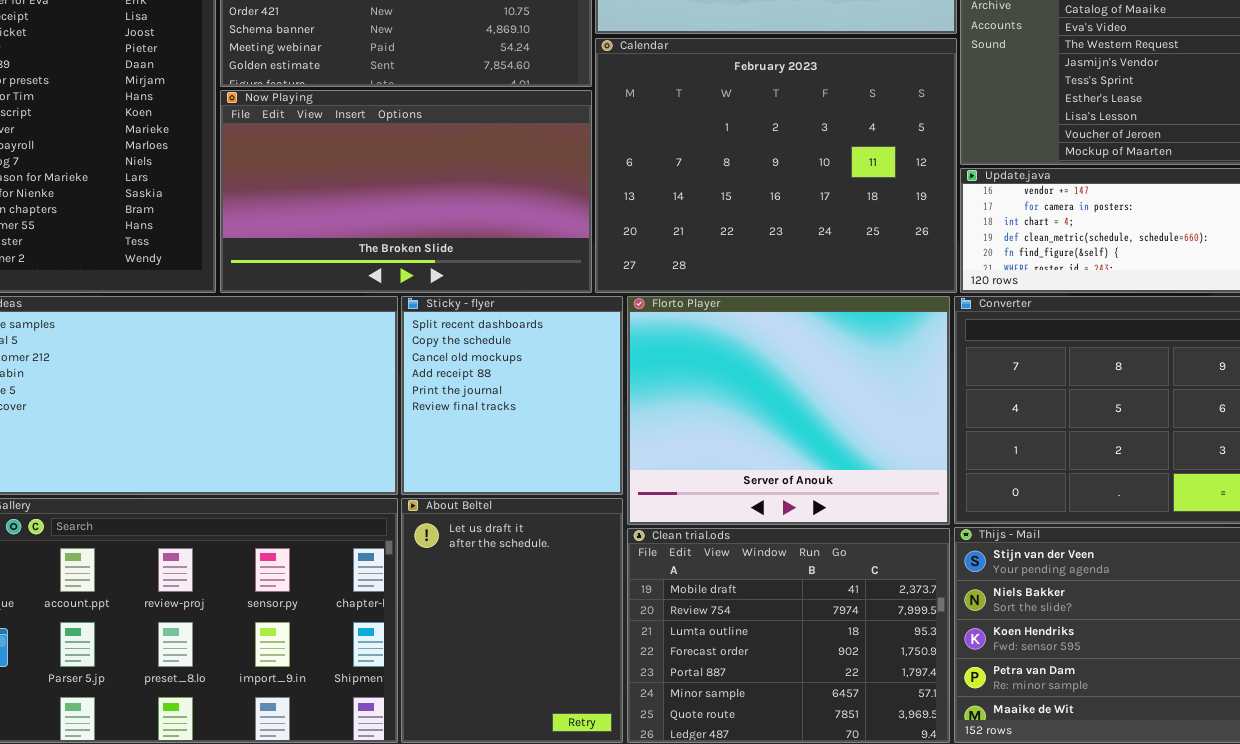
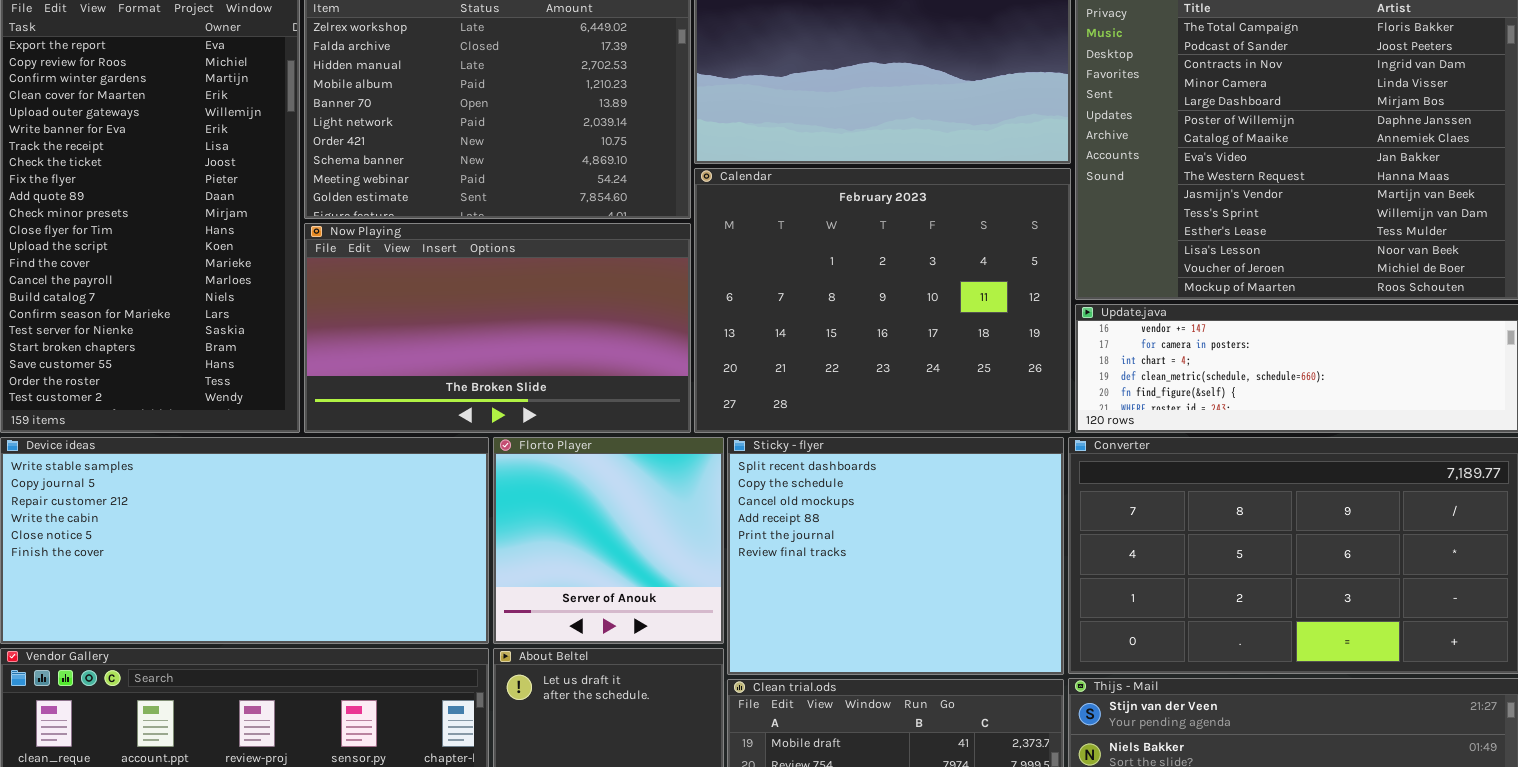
Sticky - flyer: [401,296,623,495] -> [727,437,1064,675], moved, resized
Florto Player: [627,296,950,525] -> [493,437,724,644], moved, resized

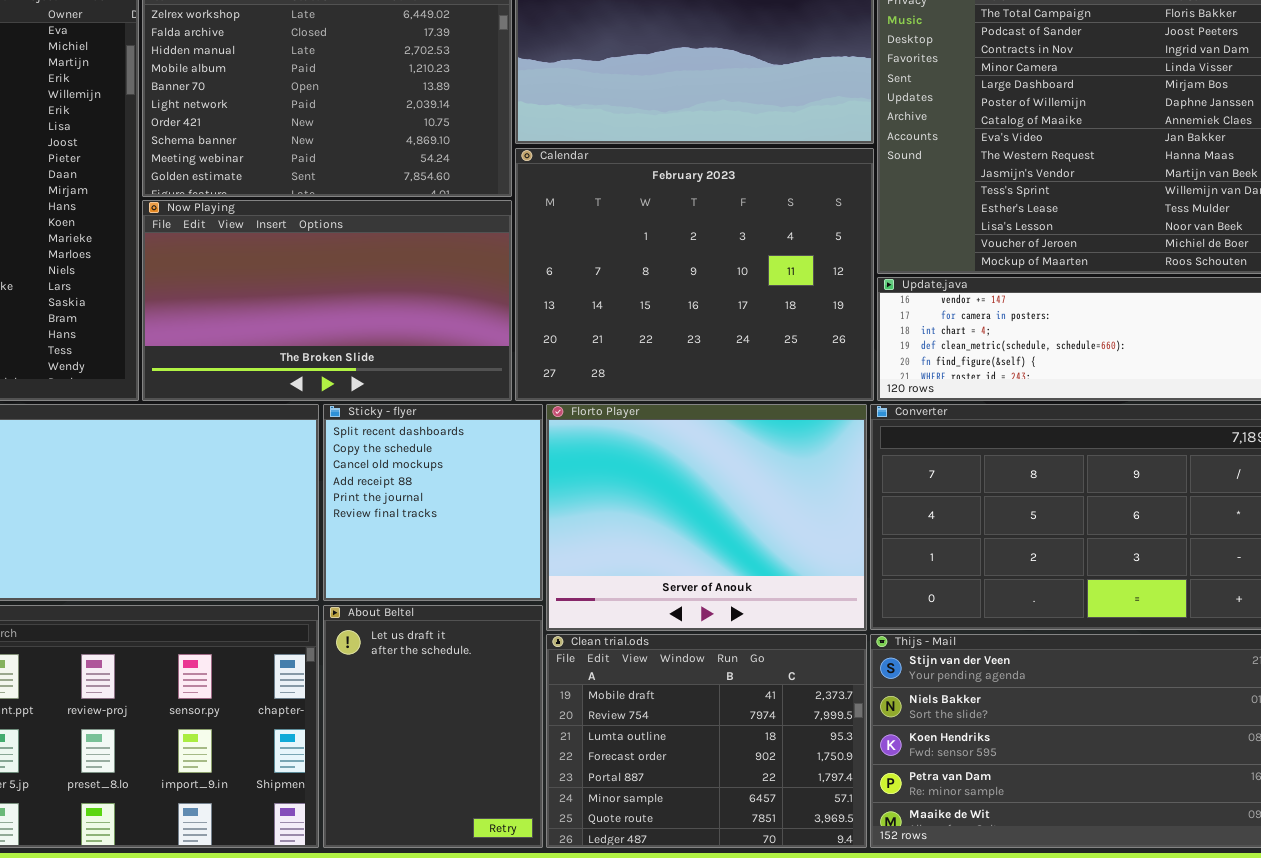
Florto Player: [493,437,724,644] -> [546,404,867,631], moved, resized
Sticky - flyer: [727,437,1064,675] -> [323,404,543,601], moved, resized

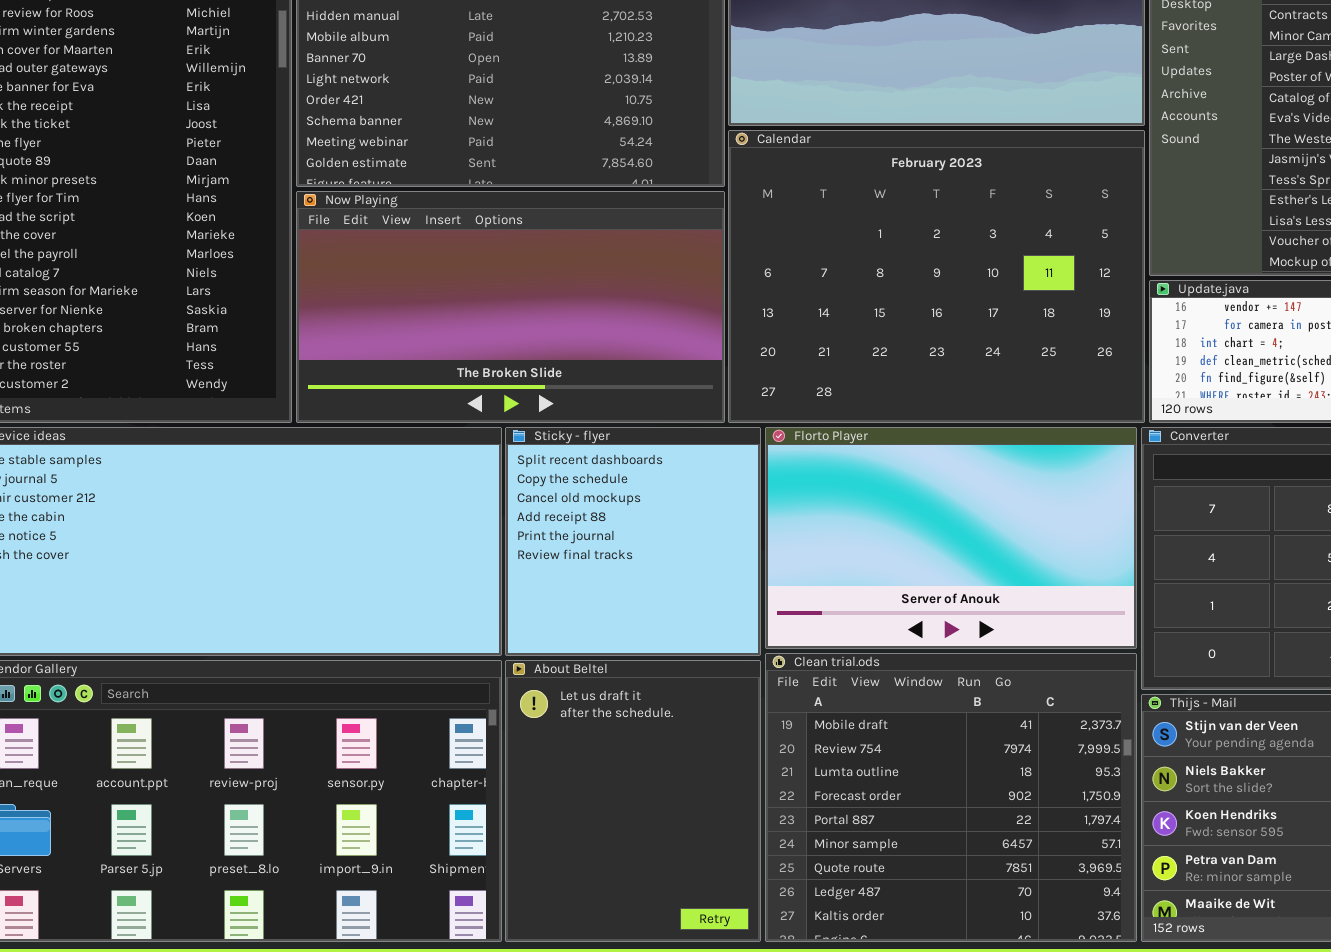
Florto Player: [546,404,867,631] -> [765,427,1137,649], resized
Clean trial.ods: [546,634,867,848] -> [765,653,1137,942], resized

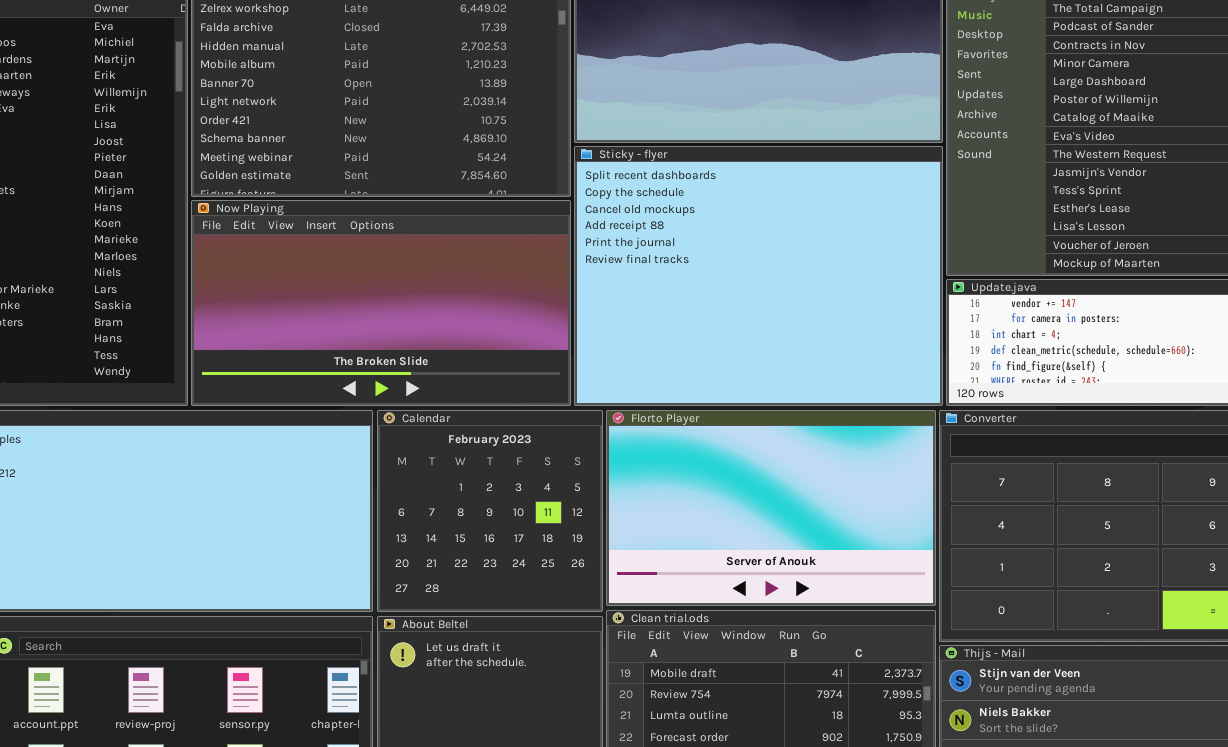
Calendar: [728,130,1145,423] -> [377,410,603,612], moved, resized
Sticky - flyer: [505,427,761,656] -> [574,146,943,406], moved, resized

